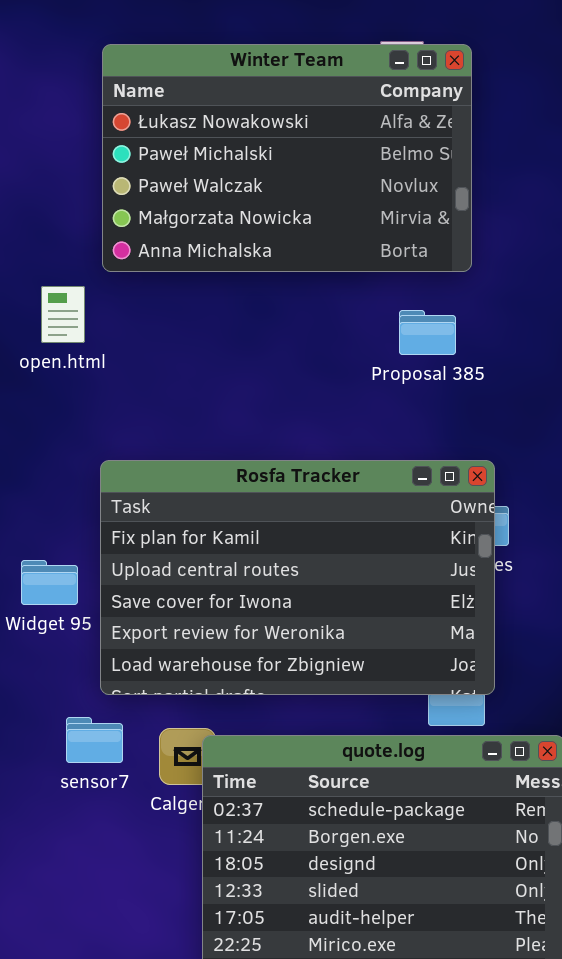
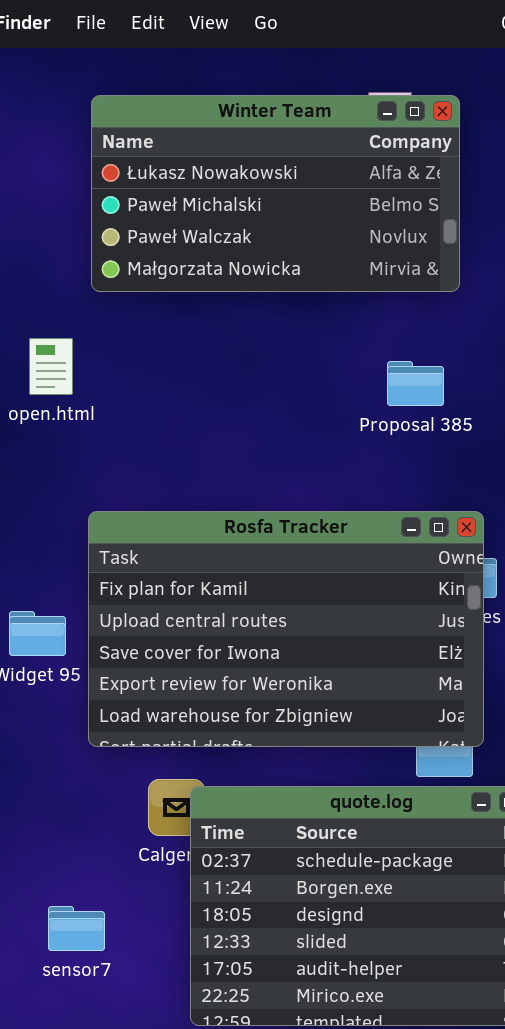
Winter Team: [102,44,472,272] -> [91,95,460,292], resized
sensor7: [66,717,123,763] -> [48,906,105,951], moved

